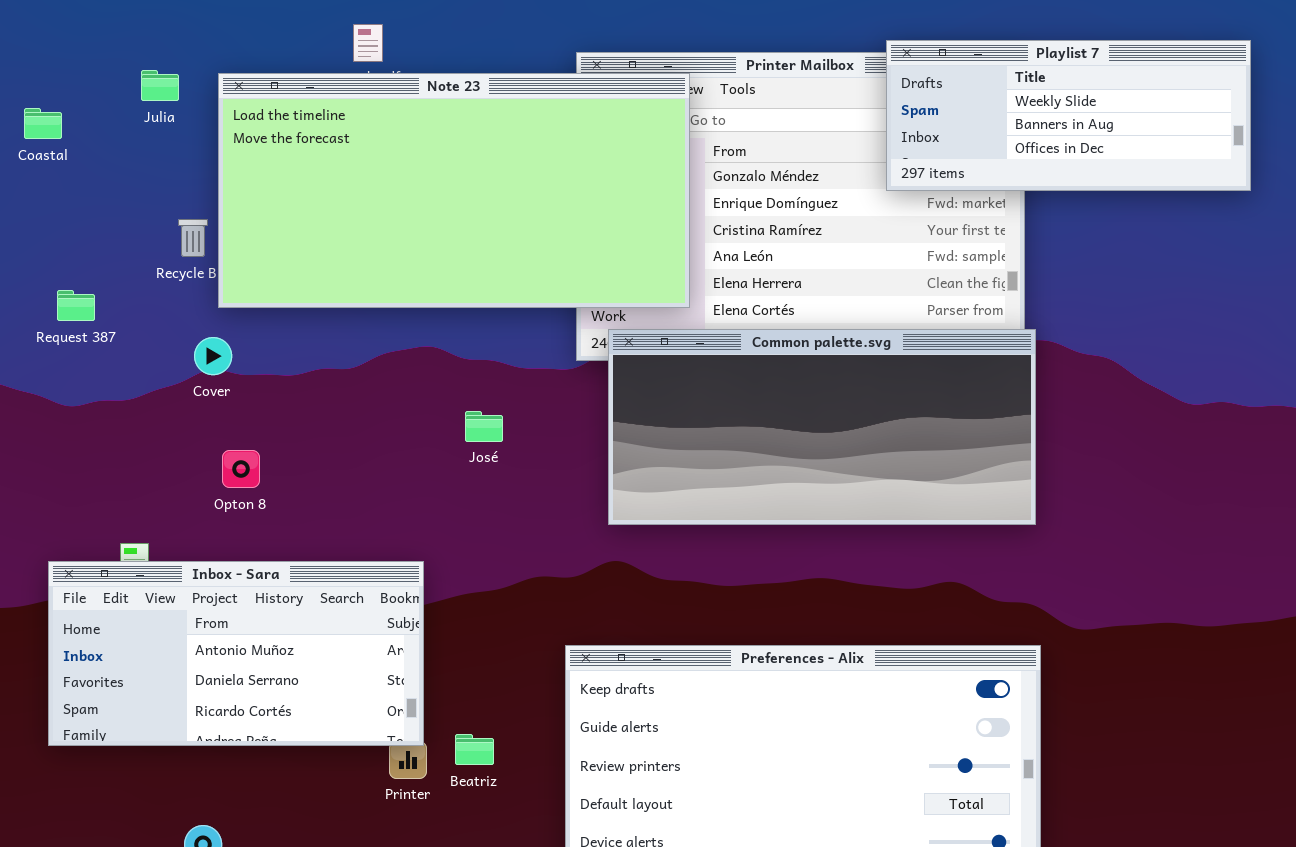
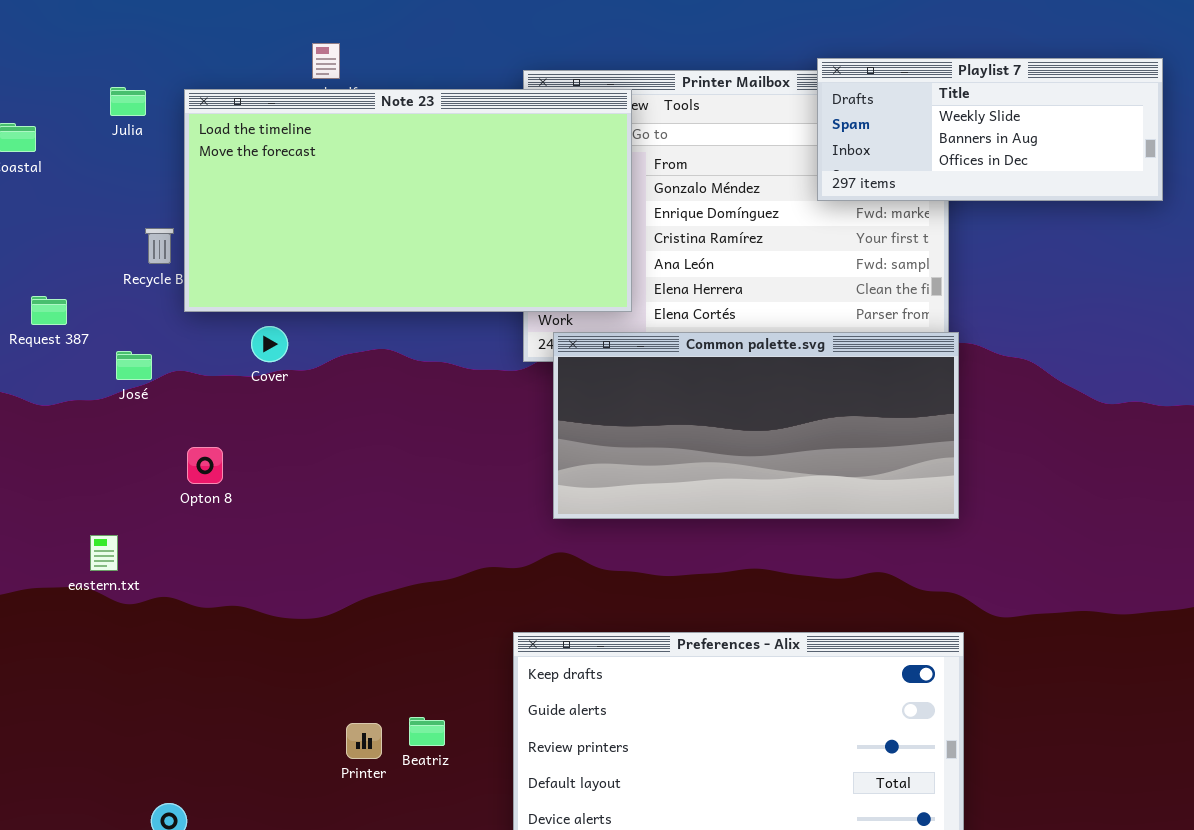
Cover: [194,337,232,375] -> [251,326,288,362], moved
José: [465,411,503,442] -> [116,351,152,380], moved
Inbox - Sara: [48,561,424,746] -> none, closed

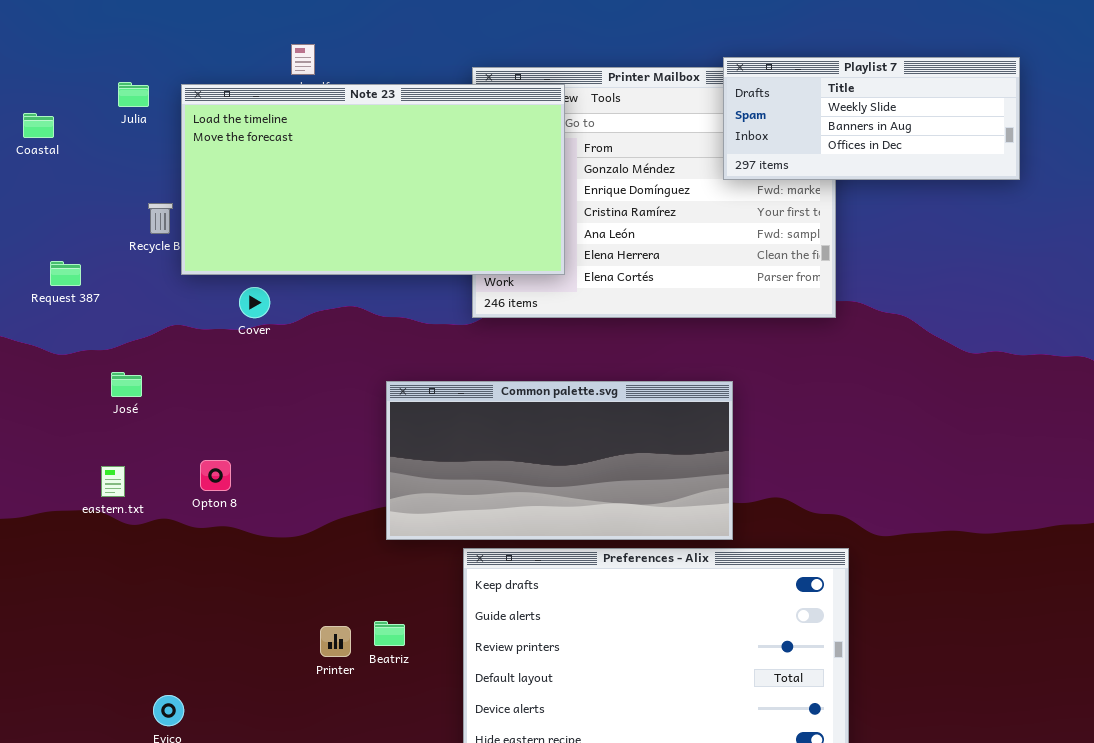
Common palette.svg: [553,332,959,519] -> [386,381,733,540], moved
José: [116,351,152,380] -> [111,372,142,397], moved
Opton 8: [187,447,223,484] -> [200,460,231,491], moved

